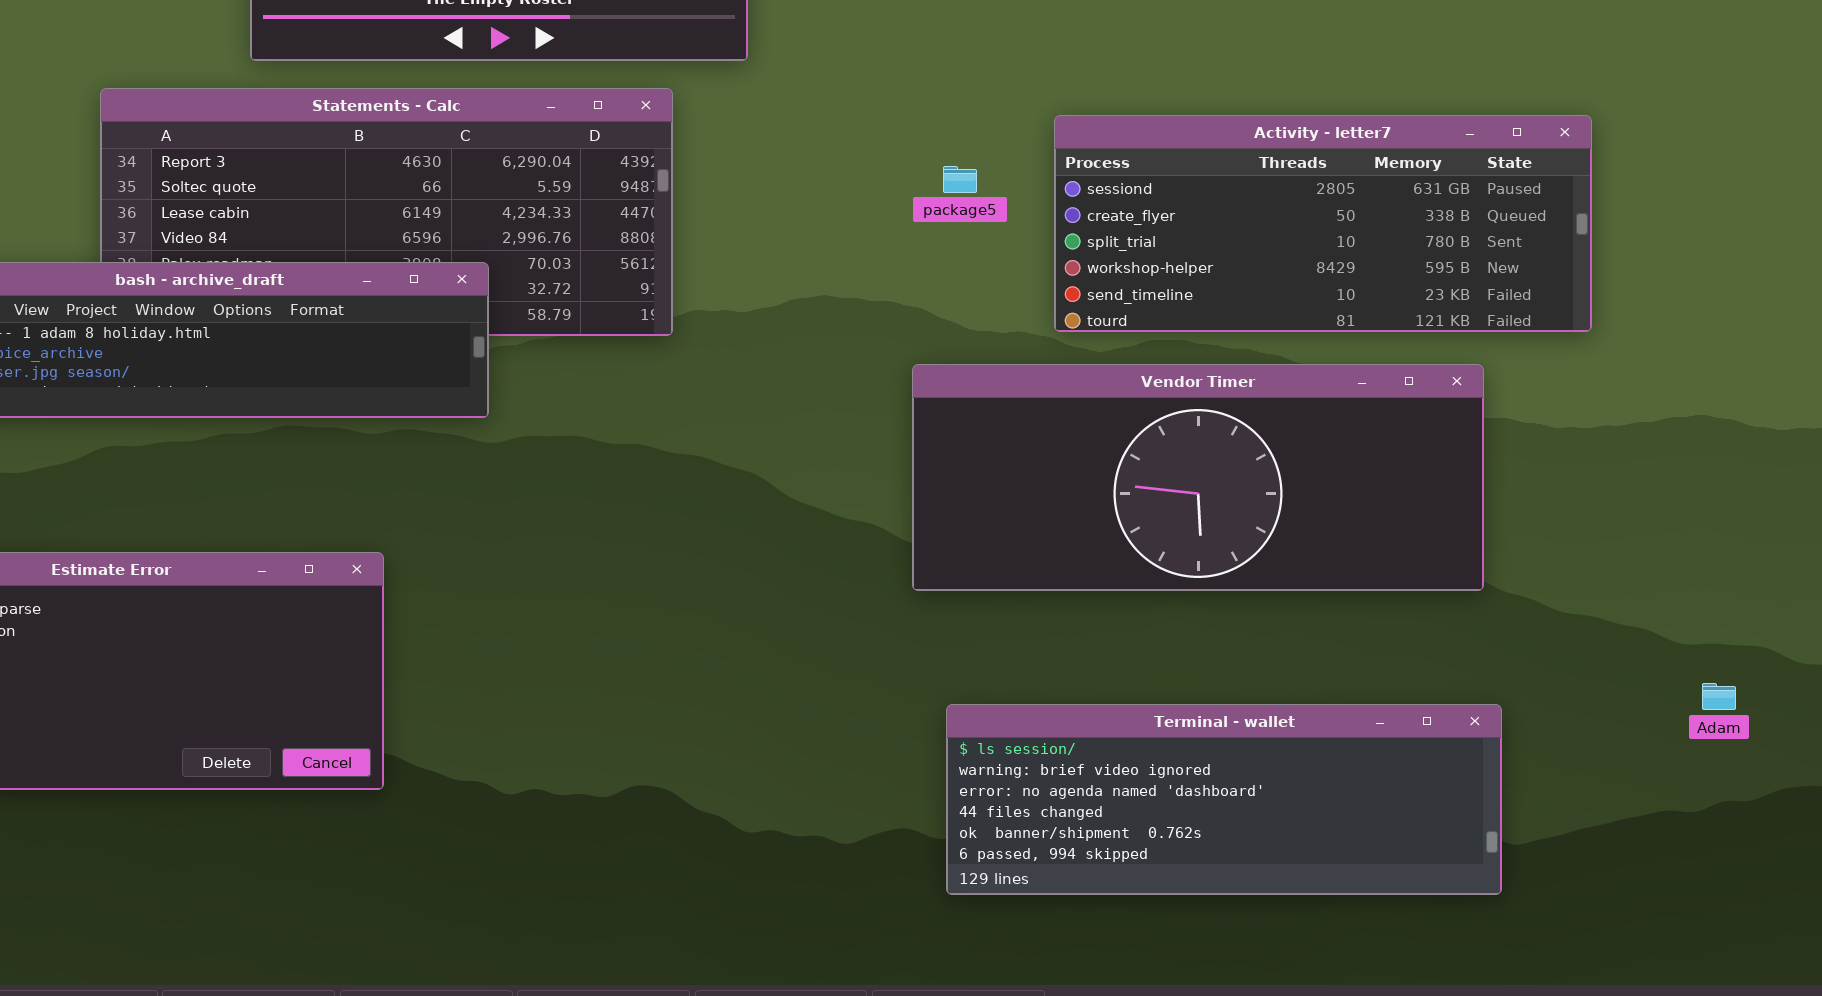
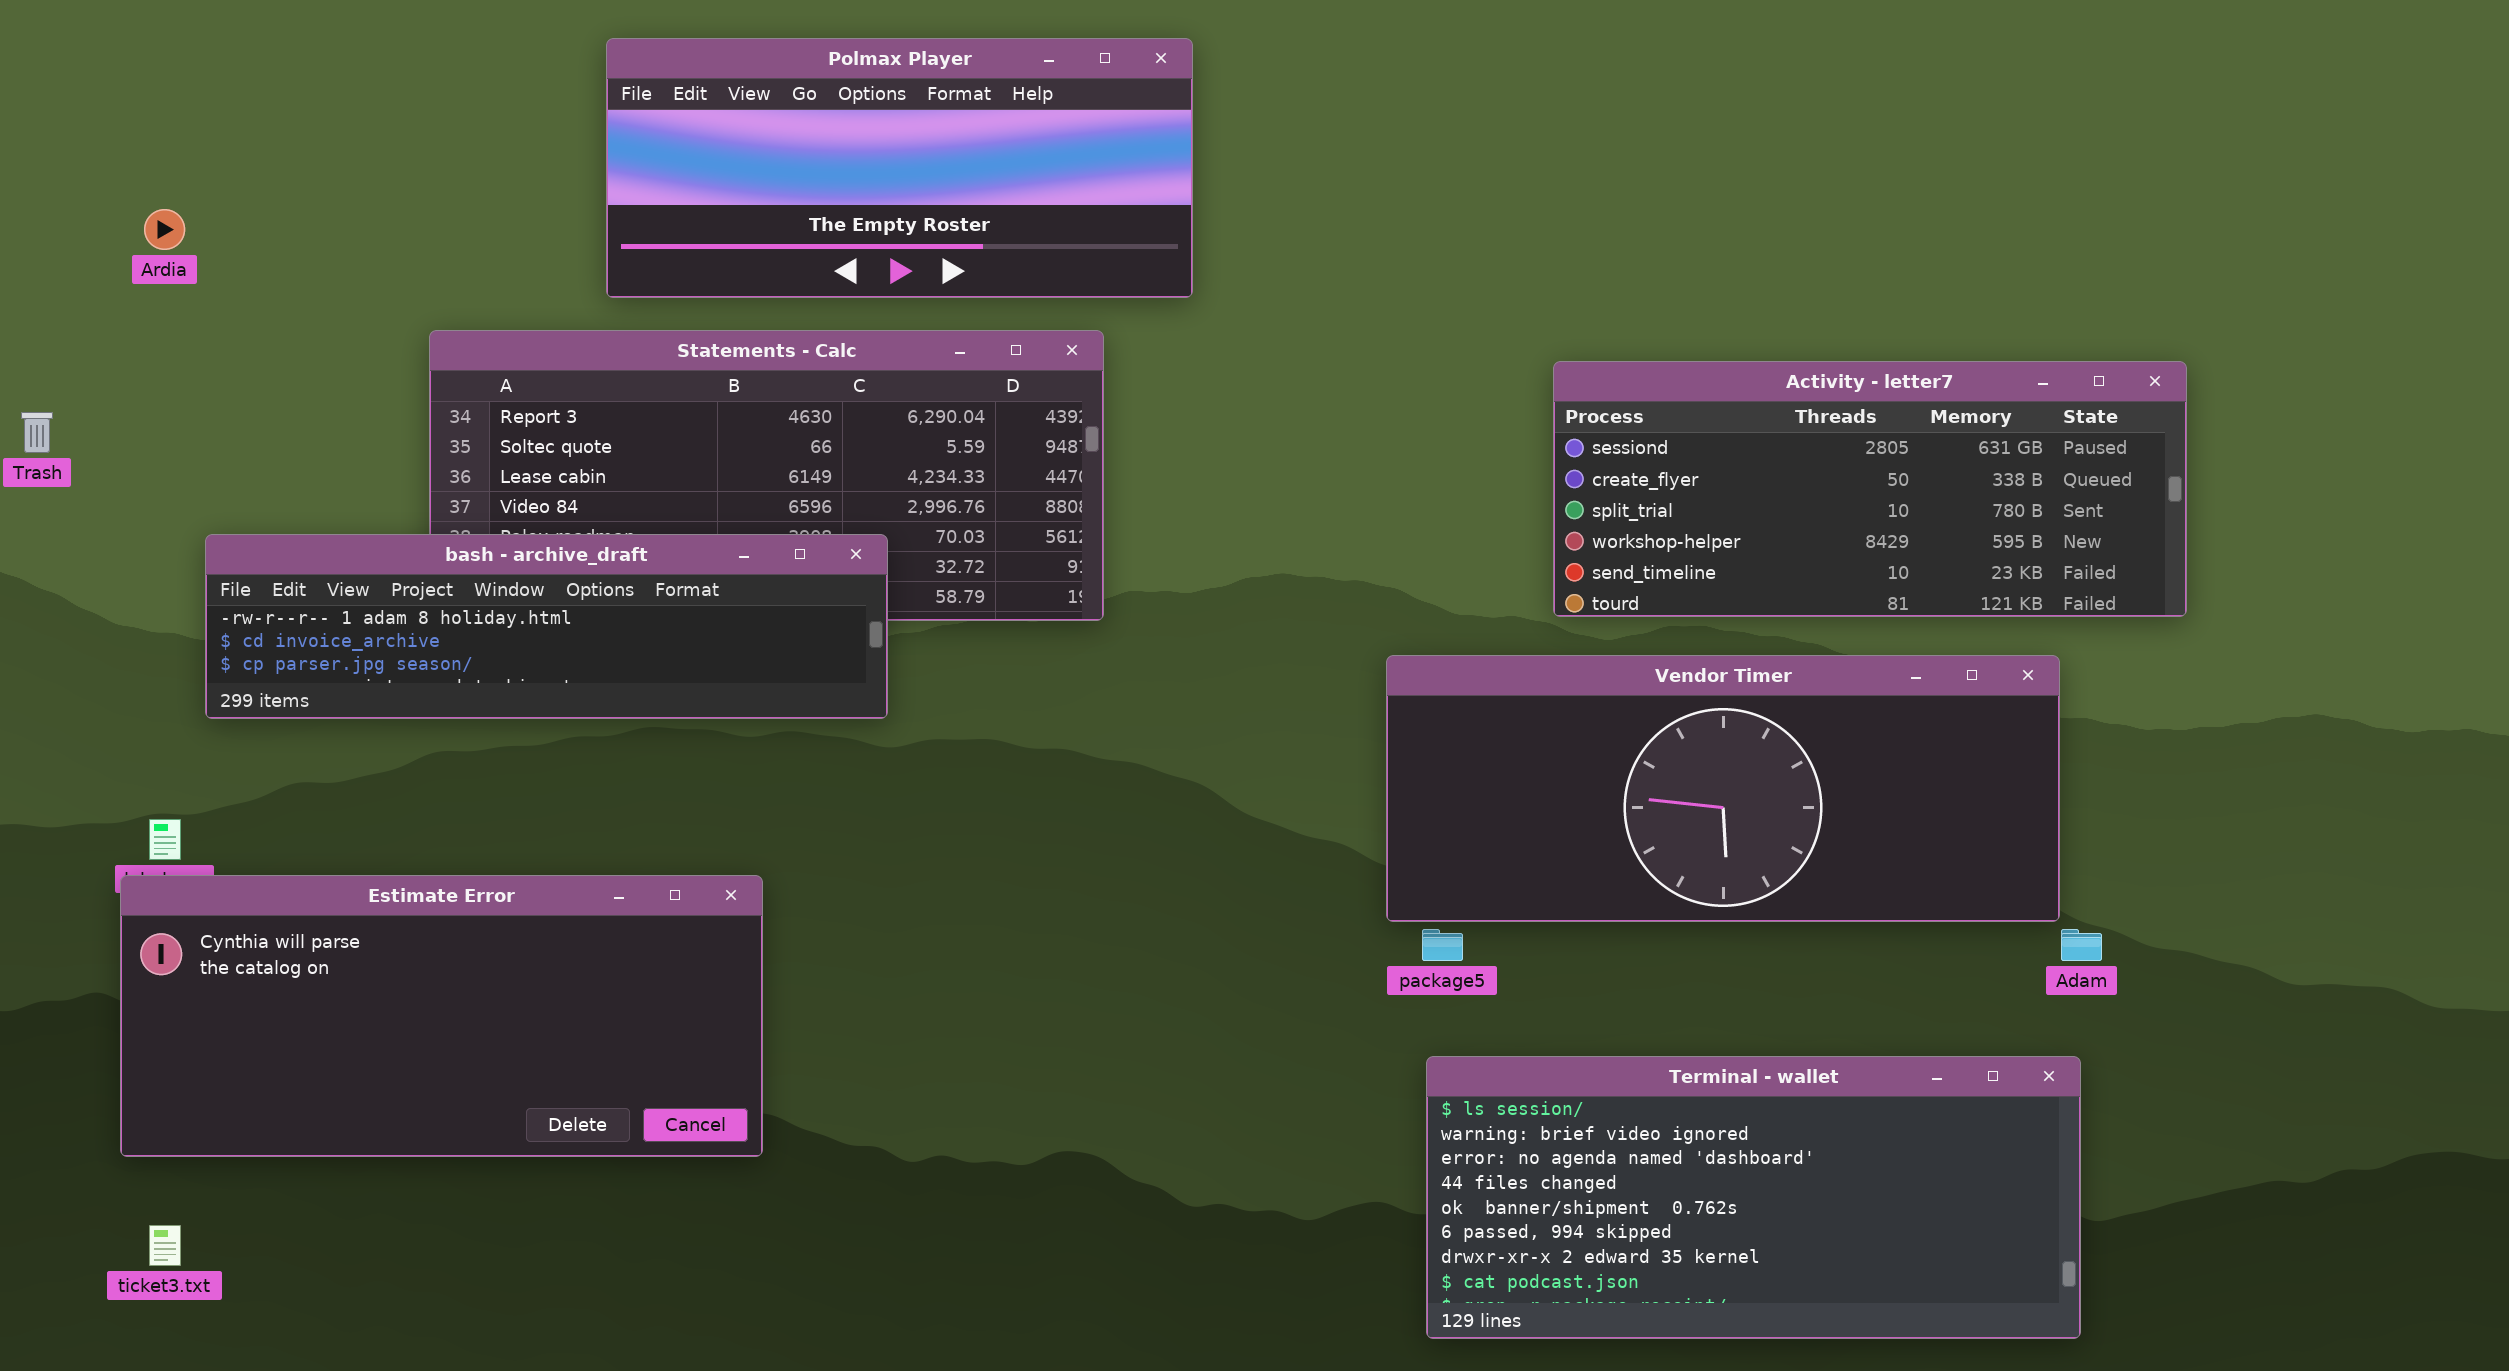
package5: [943,166,977,193] -> [1422,929,1463,961], moved
Adam: [1702,683,1736,710] -> [2061,929,2102,961], moved
Terminal - wallet: [946,704,1502,895] -> [1426,1056,2081,1339], resized

